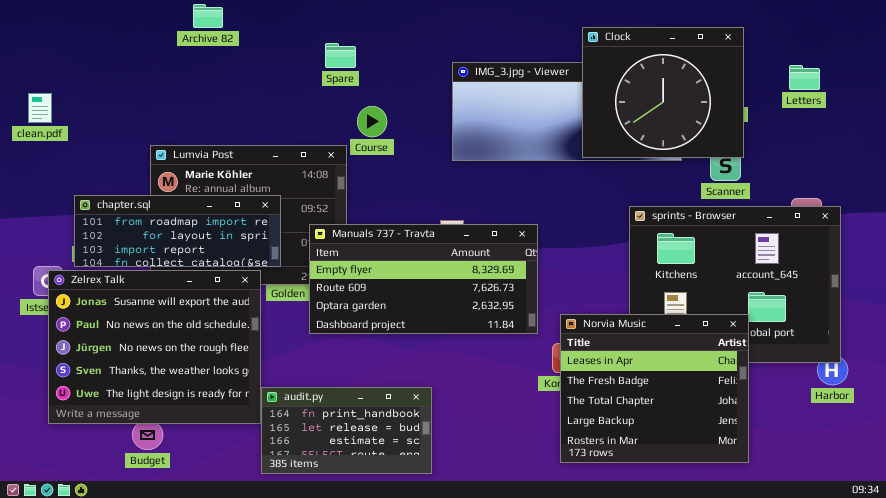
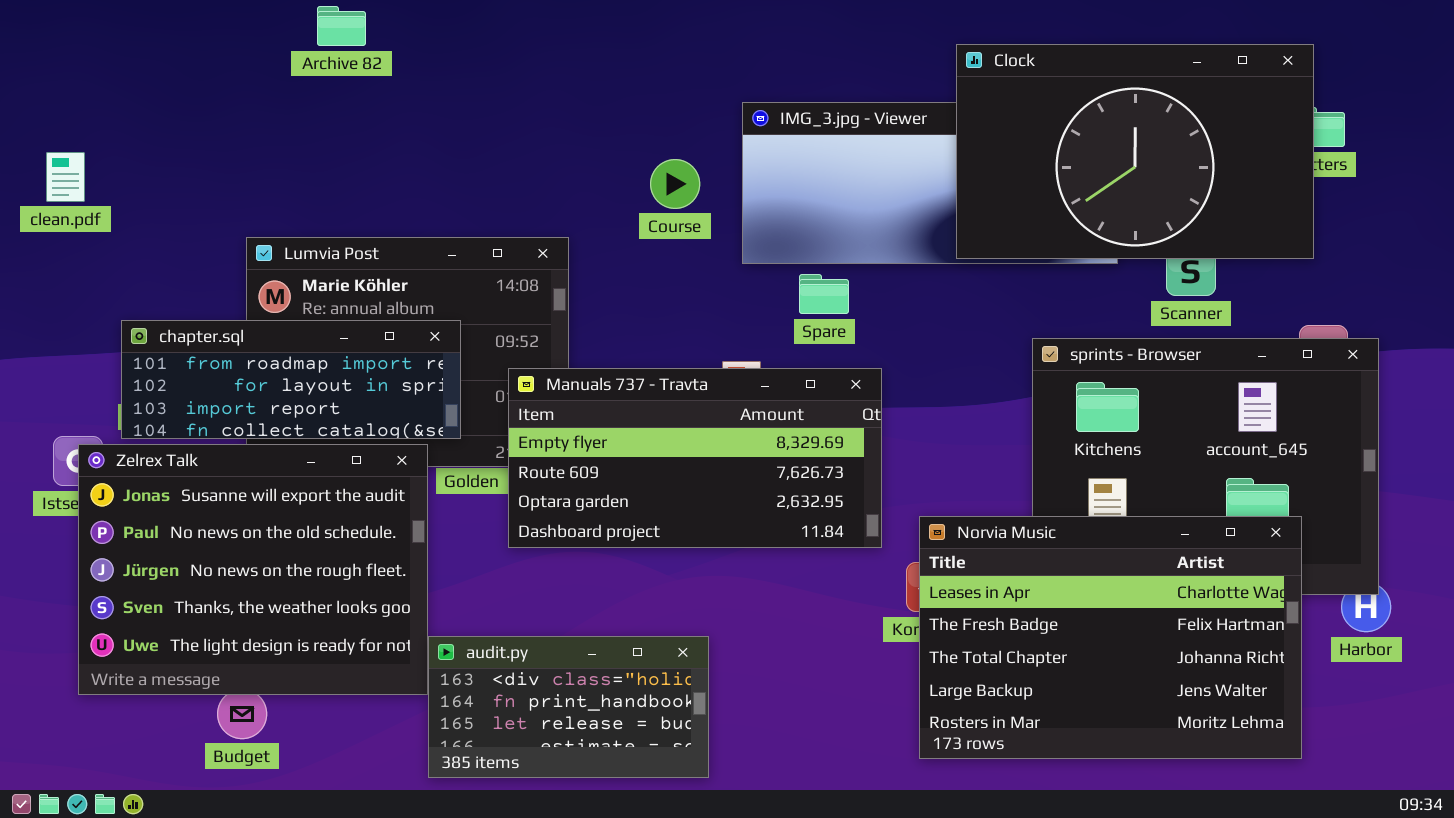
Clock: [582,27,744,158] -> [956,44,1314,259], resized
Spare: [325,43,356,68] -> [799,274,849,314], moved
Course: [357,106,387,137] -> [650,159,700,209], moved
Norvia Music: [560,314,749,463] -> [919,516,1302,759], resized
audit.py: [261,387,432,474] -> [428,636,709,778], scrolled up 1 row

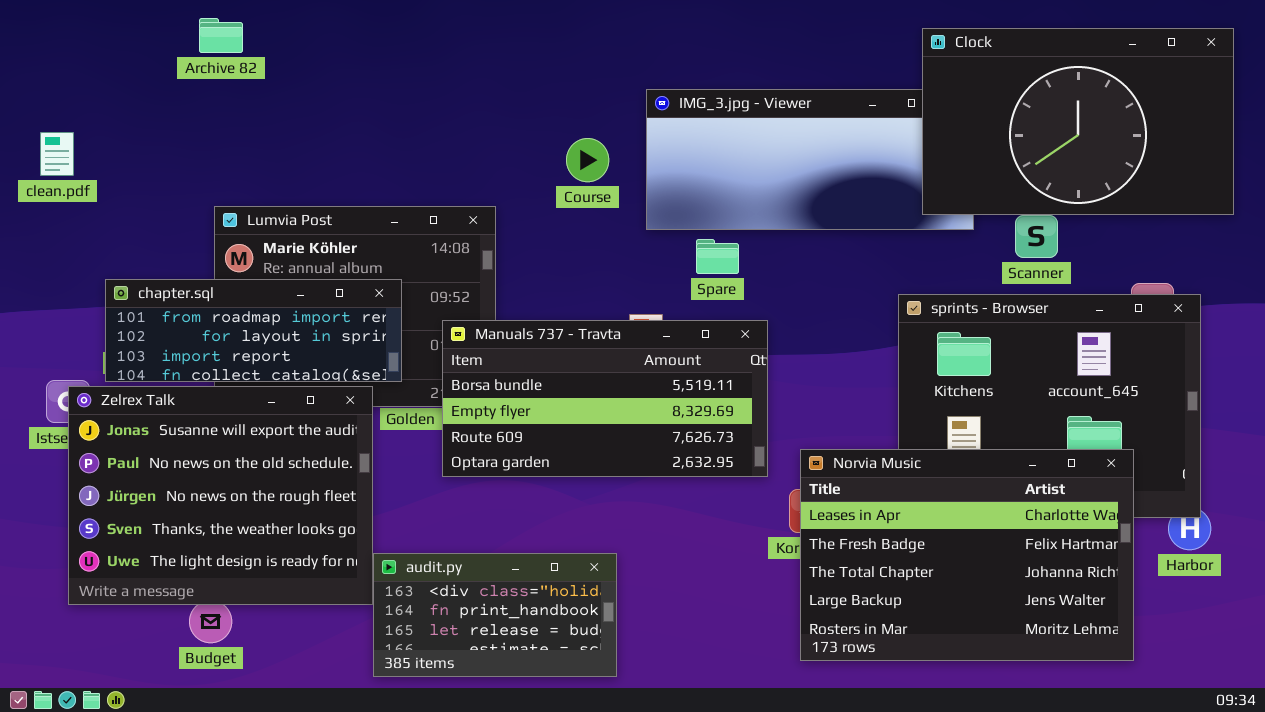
Archive 82: [317,6,366,46] -> [199,18,243,53], moved
Clock: [956,44,1314,259] -> [922,28,1234,215], moved
Manuals 737 - Travta: [508,368,882,548] -> [442,320,768,477], scrolled up 1 row

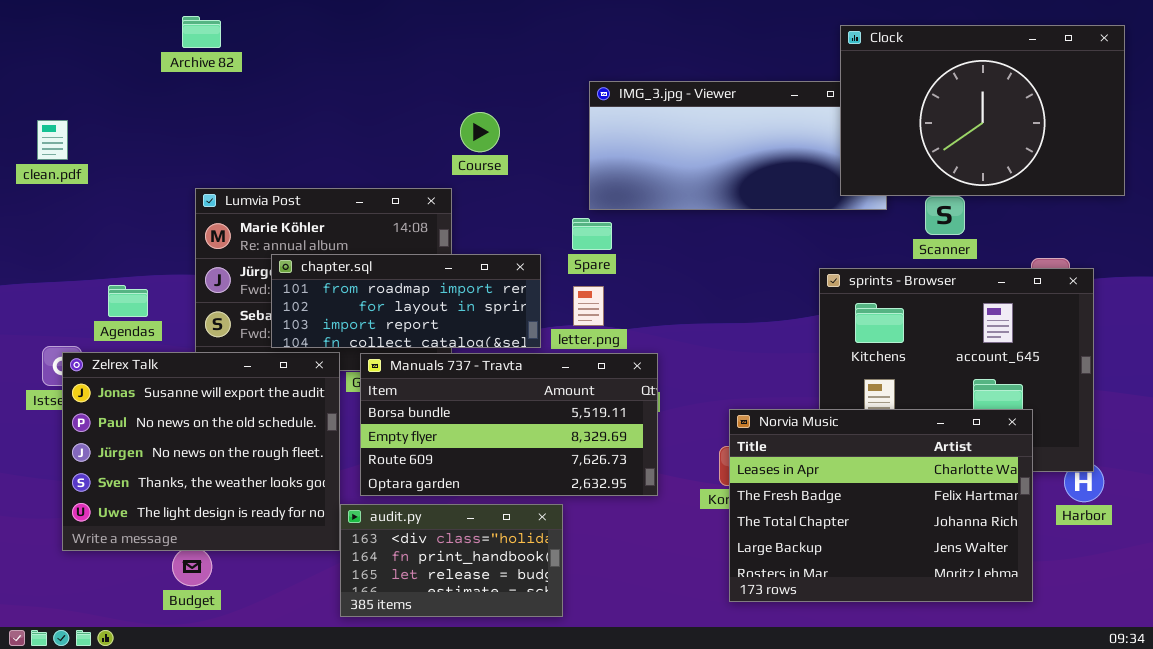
Course: [566,138,609,182] -> [460,112,500,152], moved
Spare: [696,239,739,274] -> [572,218,612,250], moved
chapter.sql: [105,279,402,382] -> [271,254,541,348], moved
Manuals 737 - Travta: [442,320,768,477] -> [360,353,658,496], moved

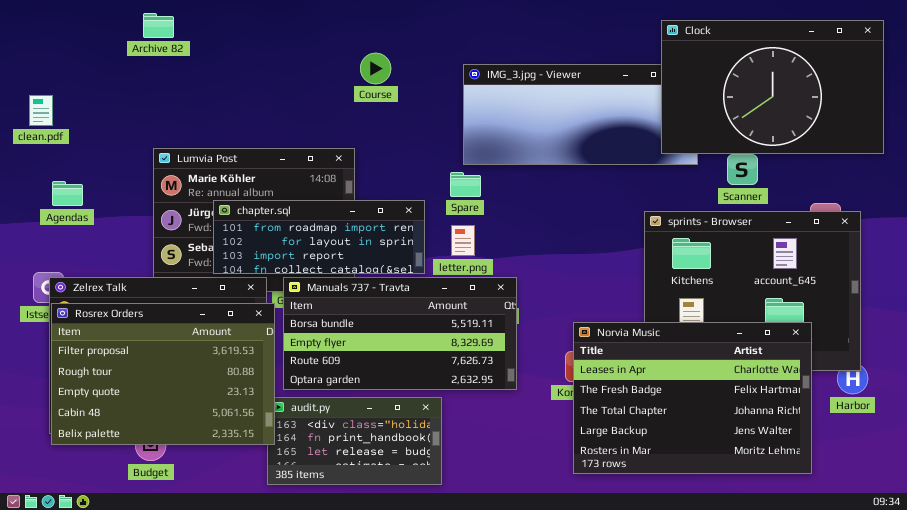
Course: [460,112,500,152] -> [360,53,391,84], moved
Agendas: [108,285,148,317] -> [52,181,83,206], moved
Rosrex Orders: none -> [51,303,275,445], opened

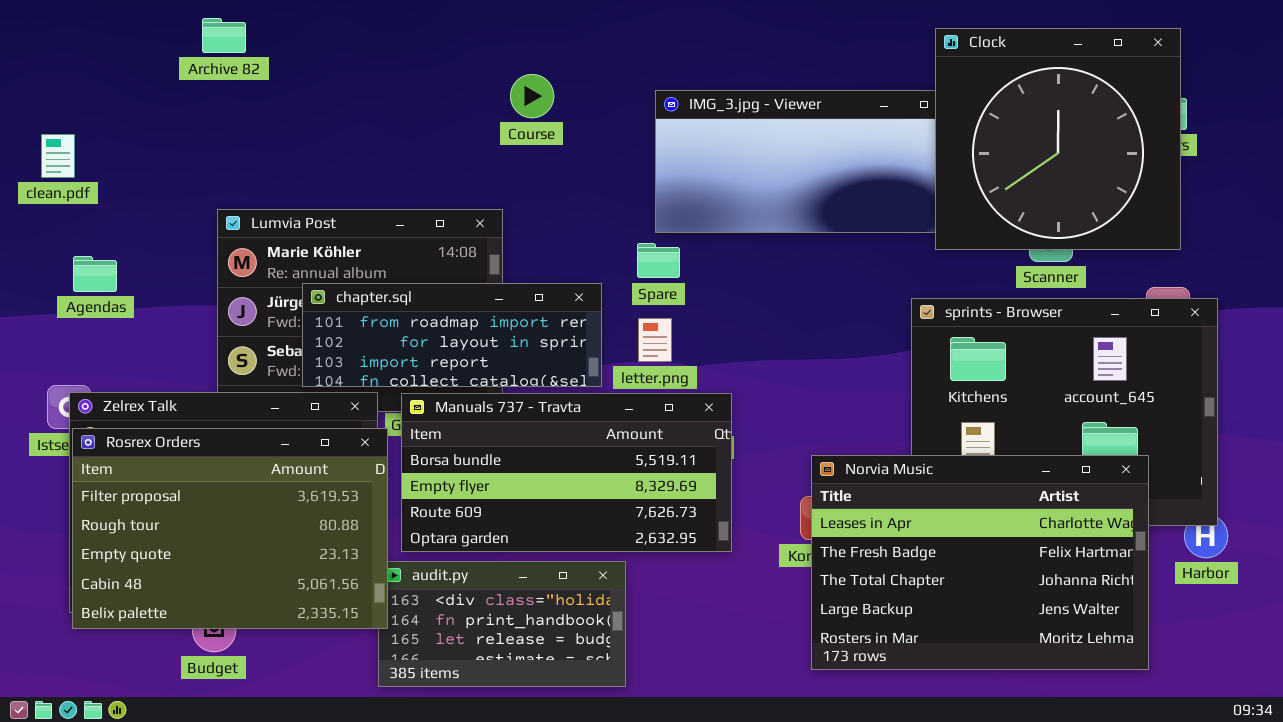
Clock: [661,20,884,154] -> [935,28,1181,250], resized

